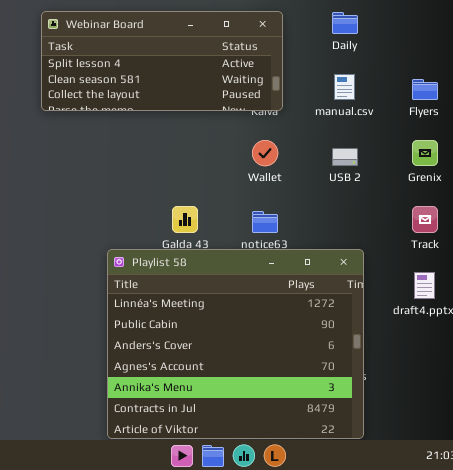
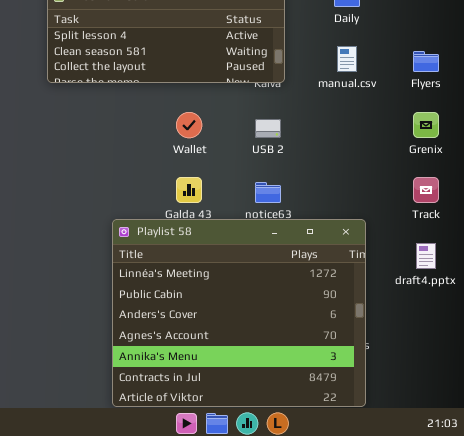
Wallet: [252,140,278,166] -> [176,112,202,138], moved
USB 2: [332,148,358,166] -> [255,119,281,138], moved

